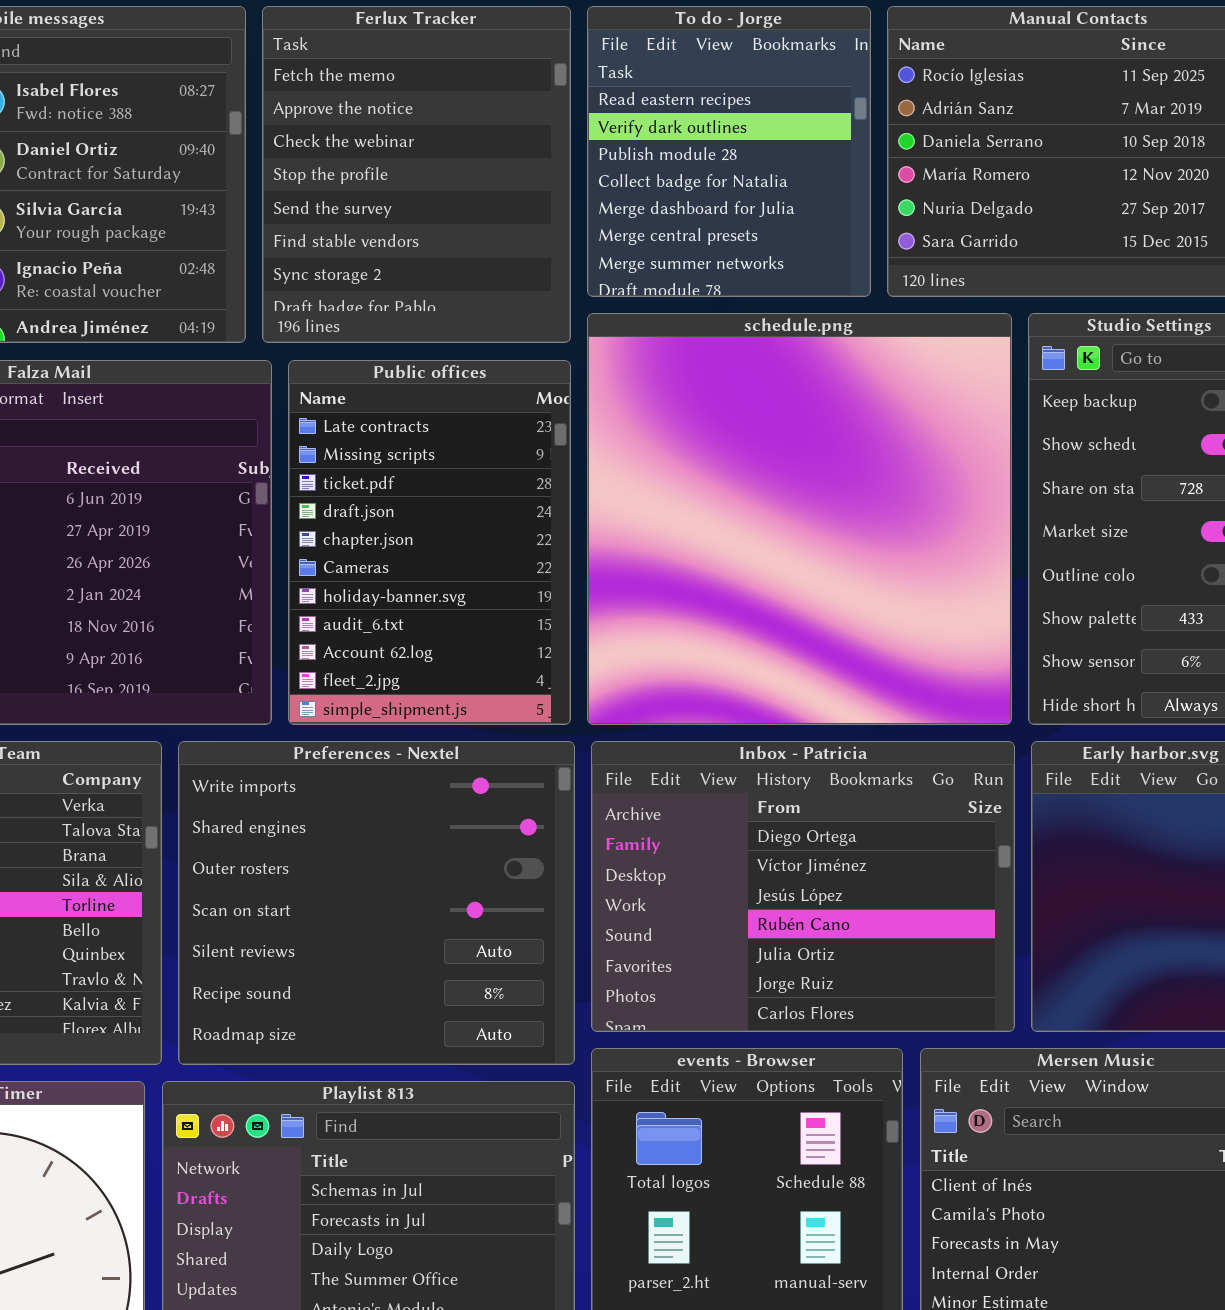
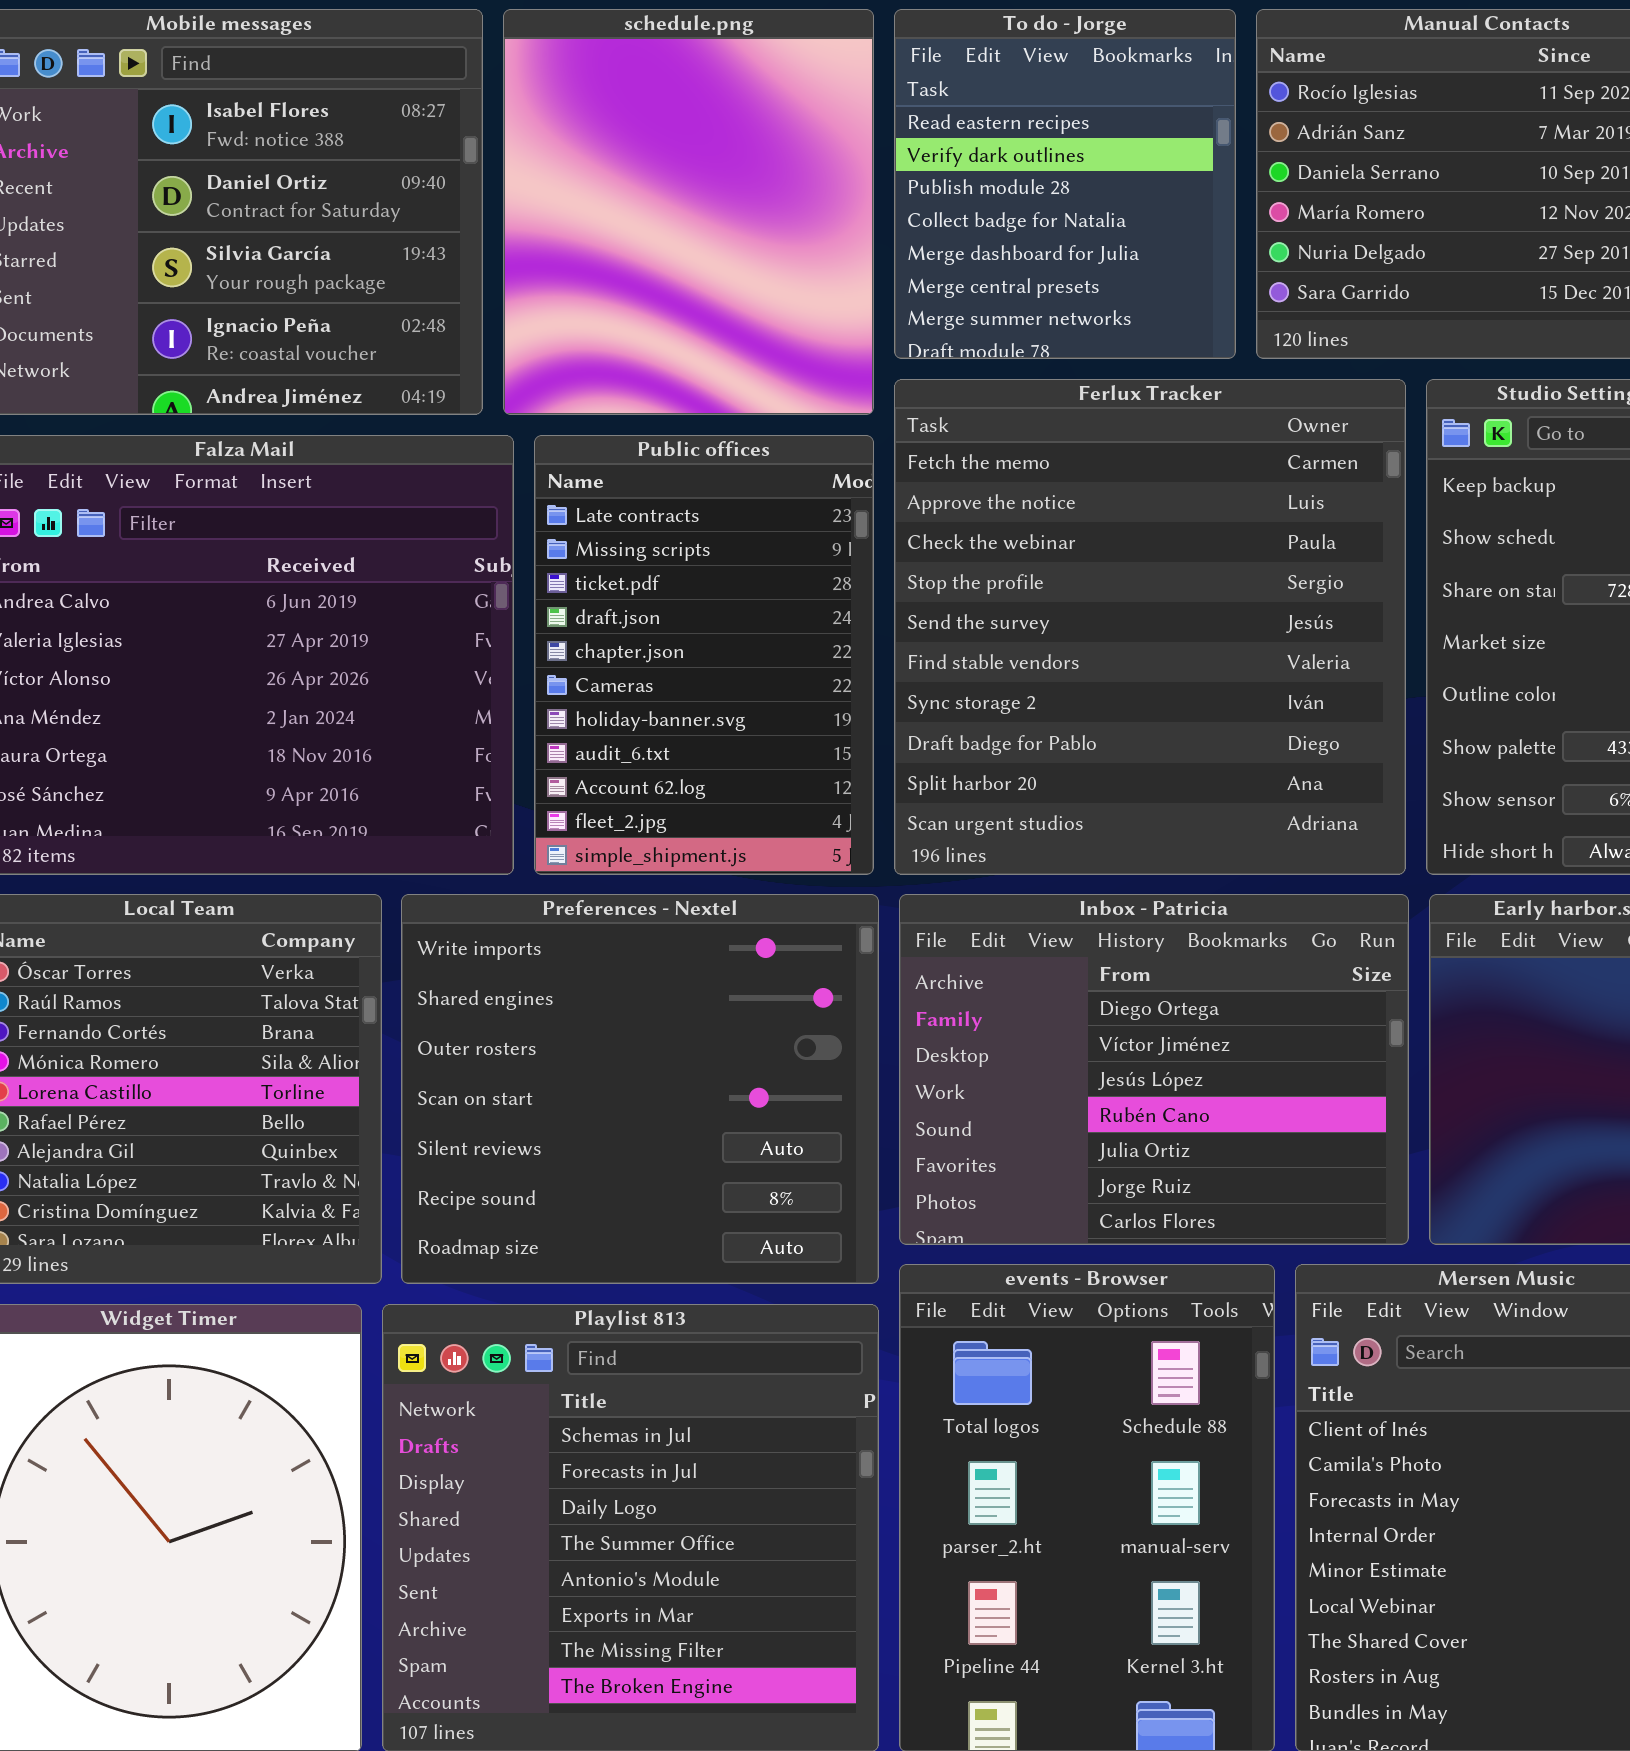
Ferlux Tracker: [262,6,571,343] -> [894,379,1406,875], moved, resized
schedule.png: [587,313,1012,725] -> [503,9,874,415], moved, resized

